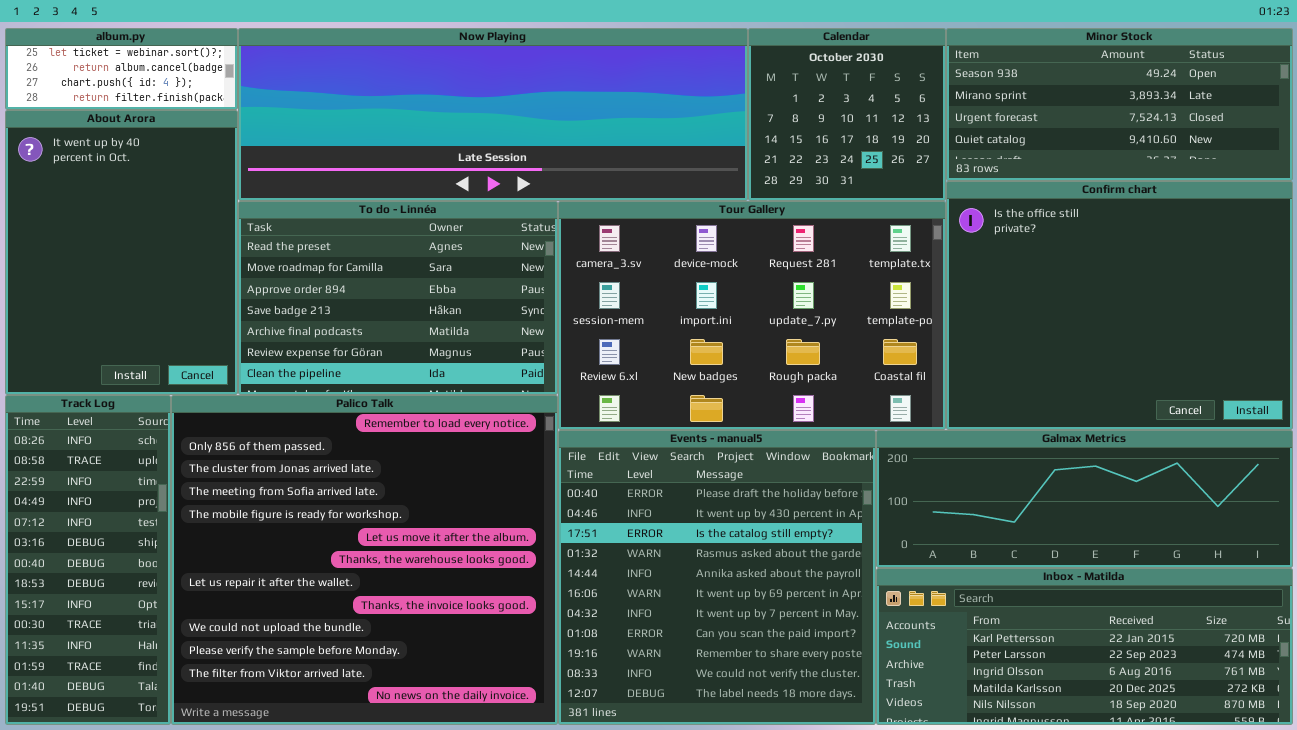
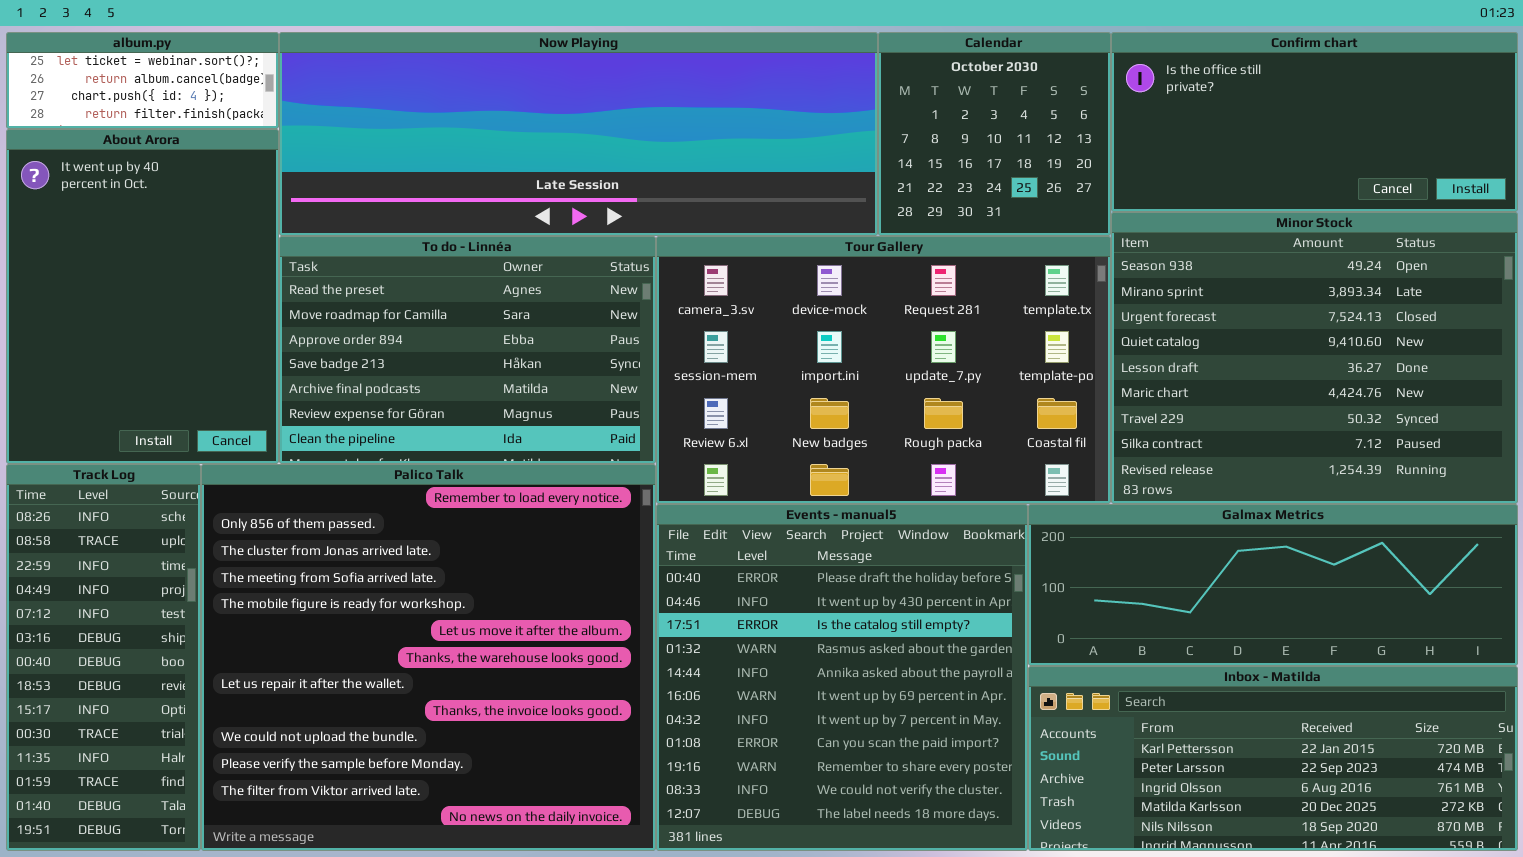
Minor Stock: [946,28,1293,181] -> [1111,212,1518,504], moved, resized
Confirm chart: [946,181,1293,430] -> [1111,32,1518,212], moved, resized

